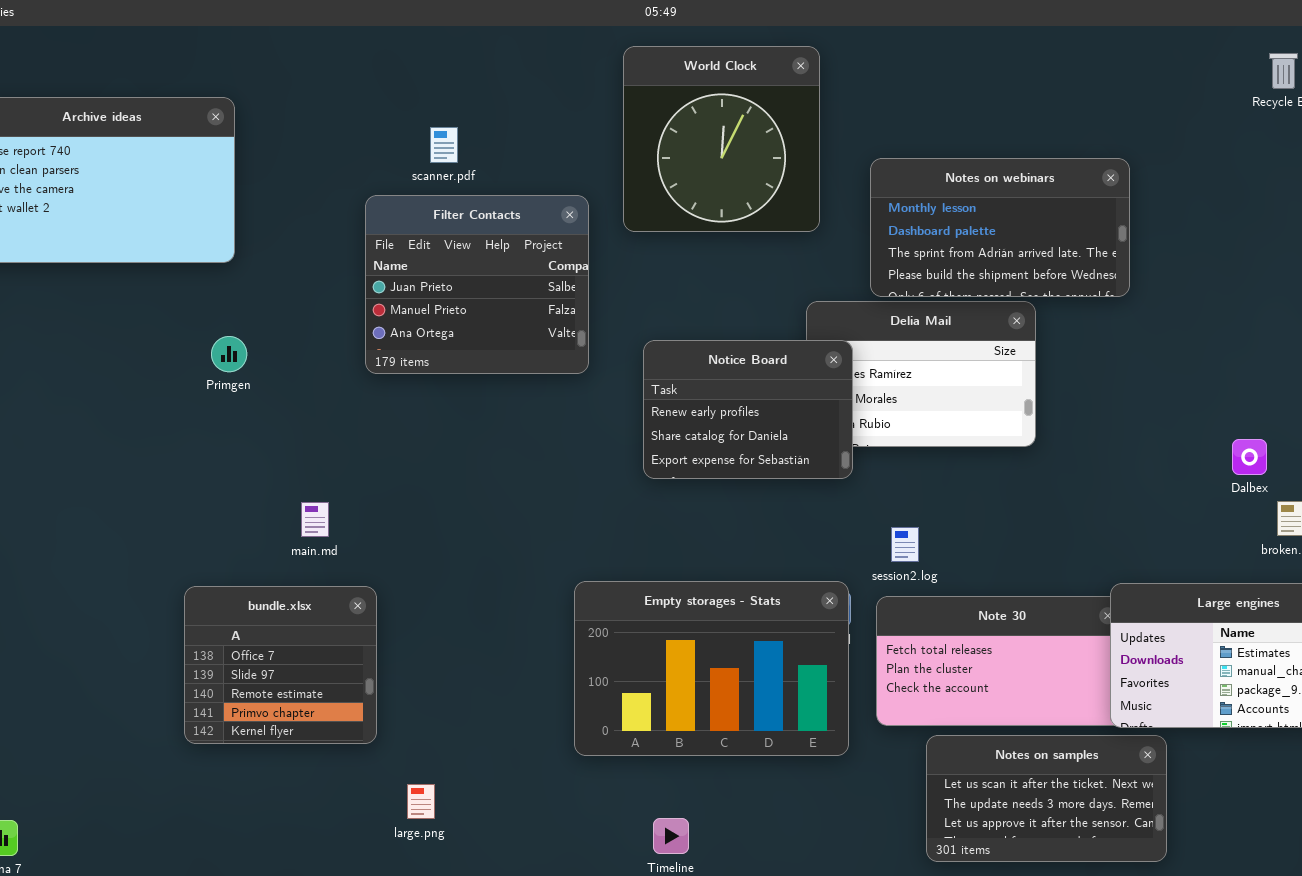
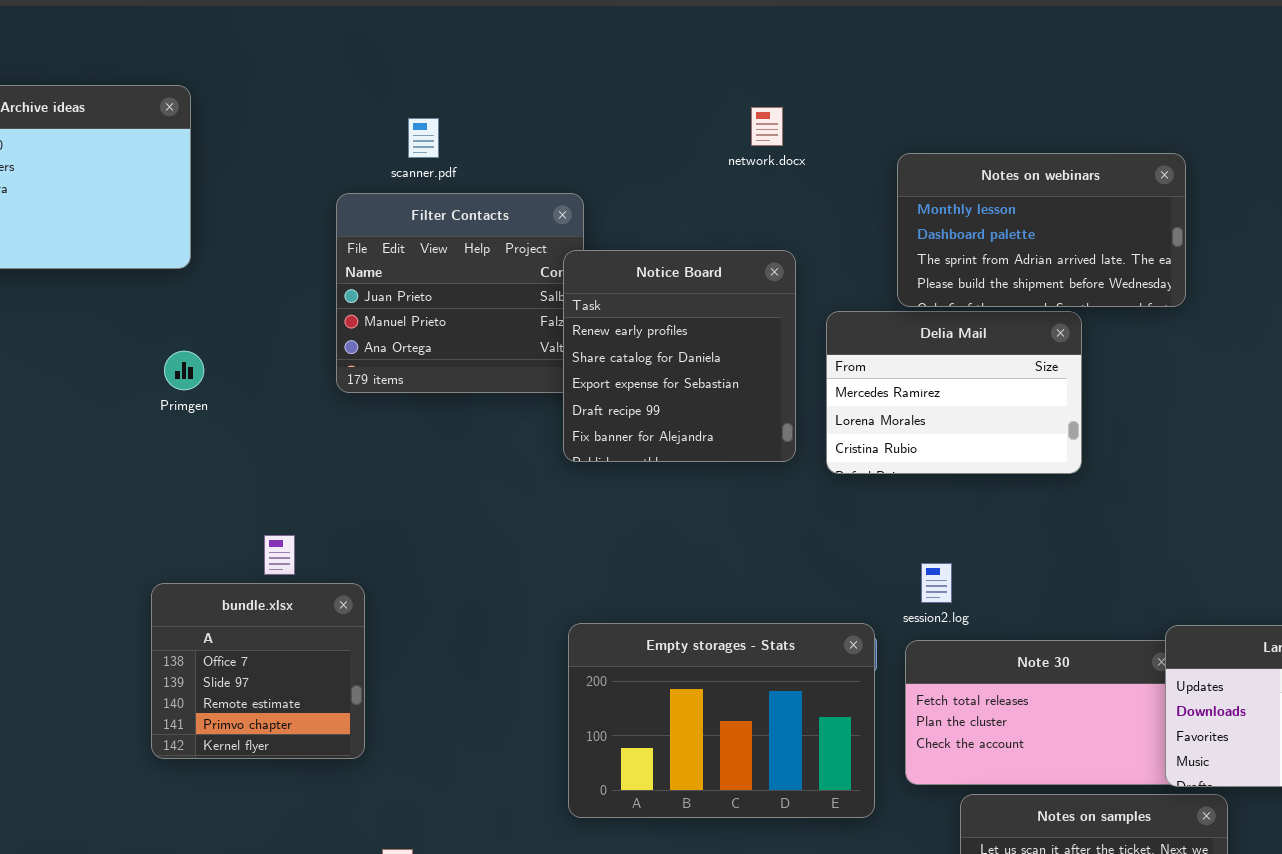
World Clock: [623,46,820,232] -> none, closed
Notice Board: [643,340,853,479] -> [563,250,796,462], moved, resized
bundle.xlsx: [184,586,377,744] -> [151,583,365,759], moved

